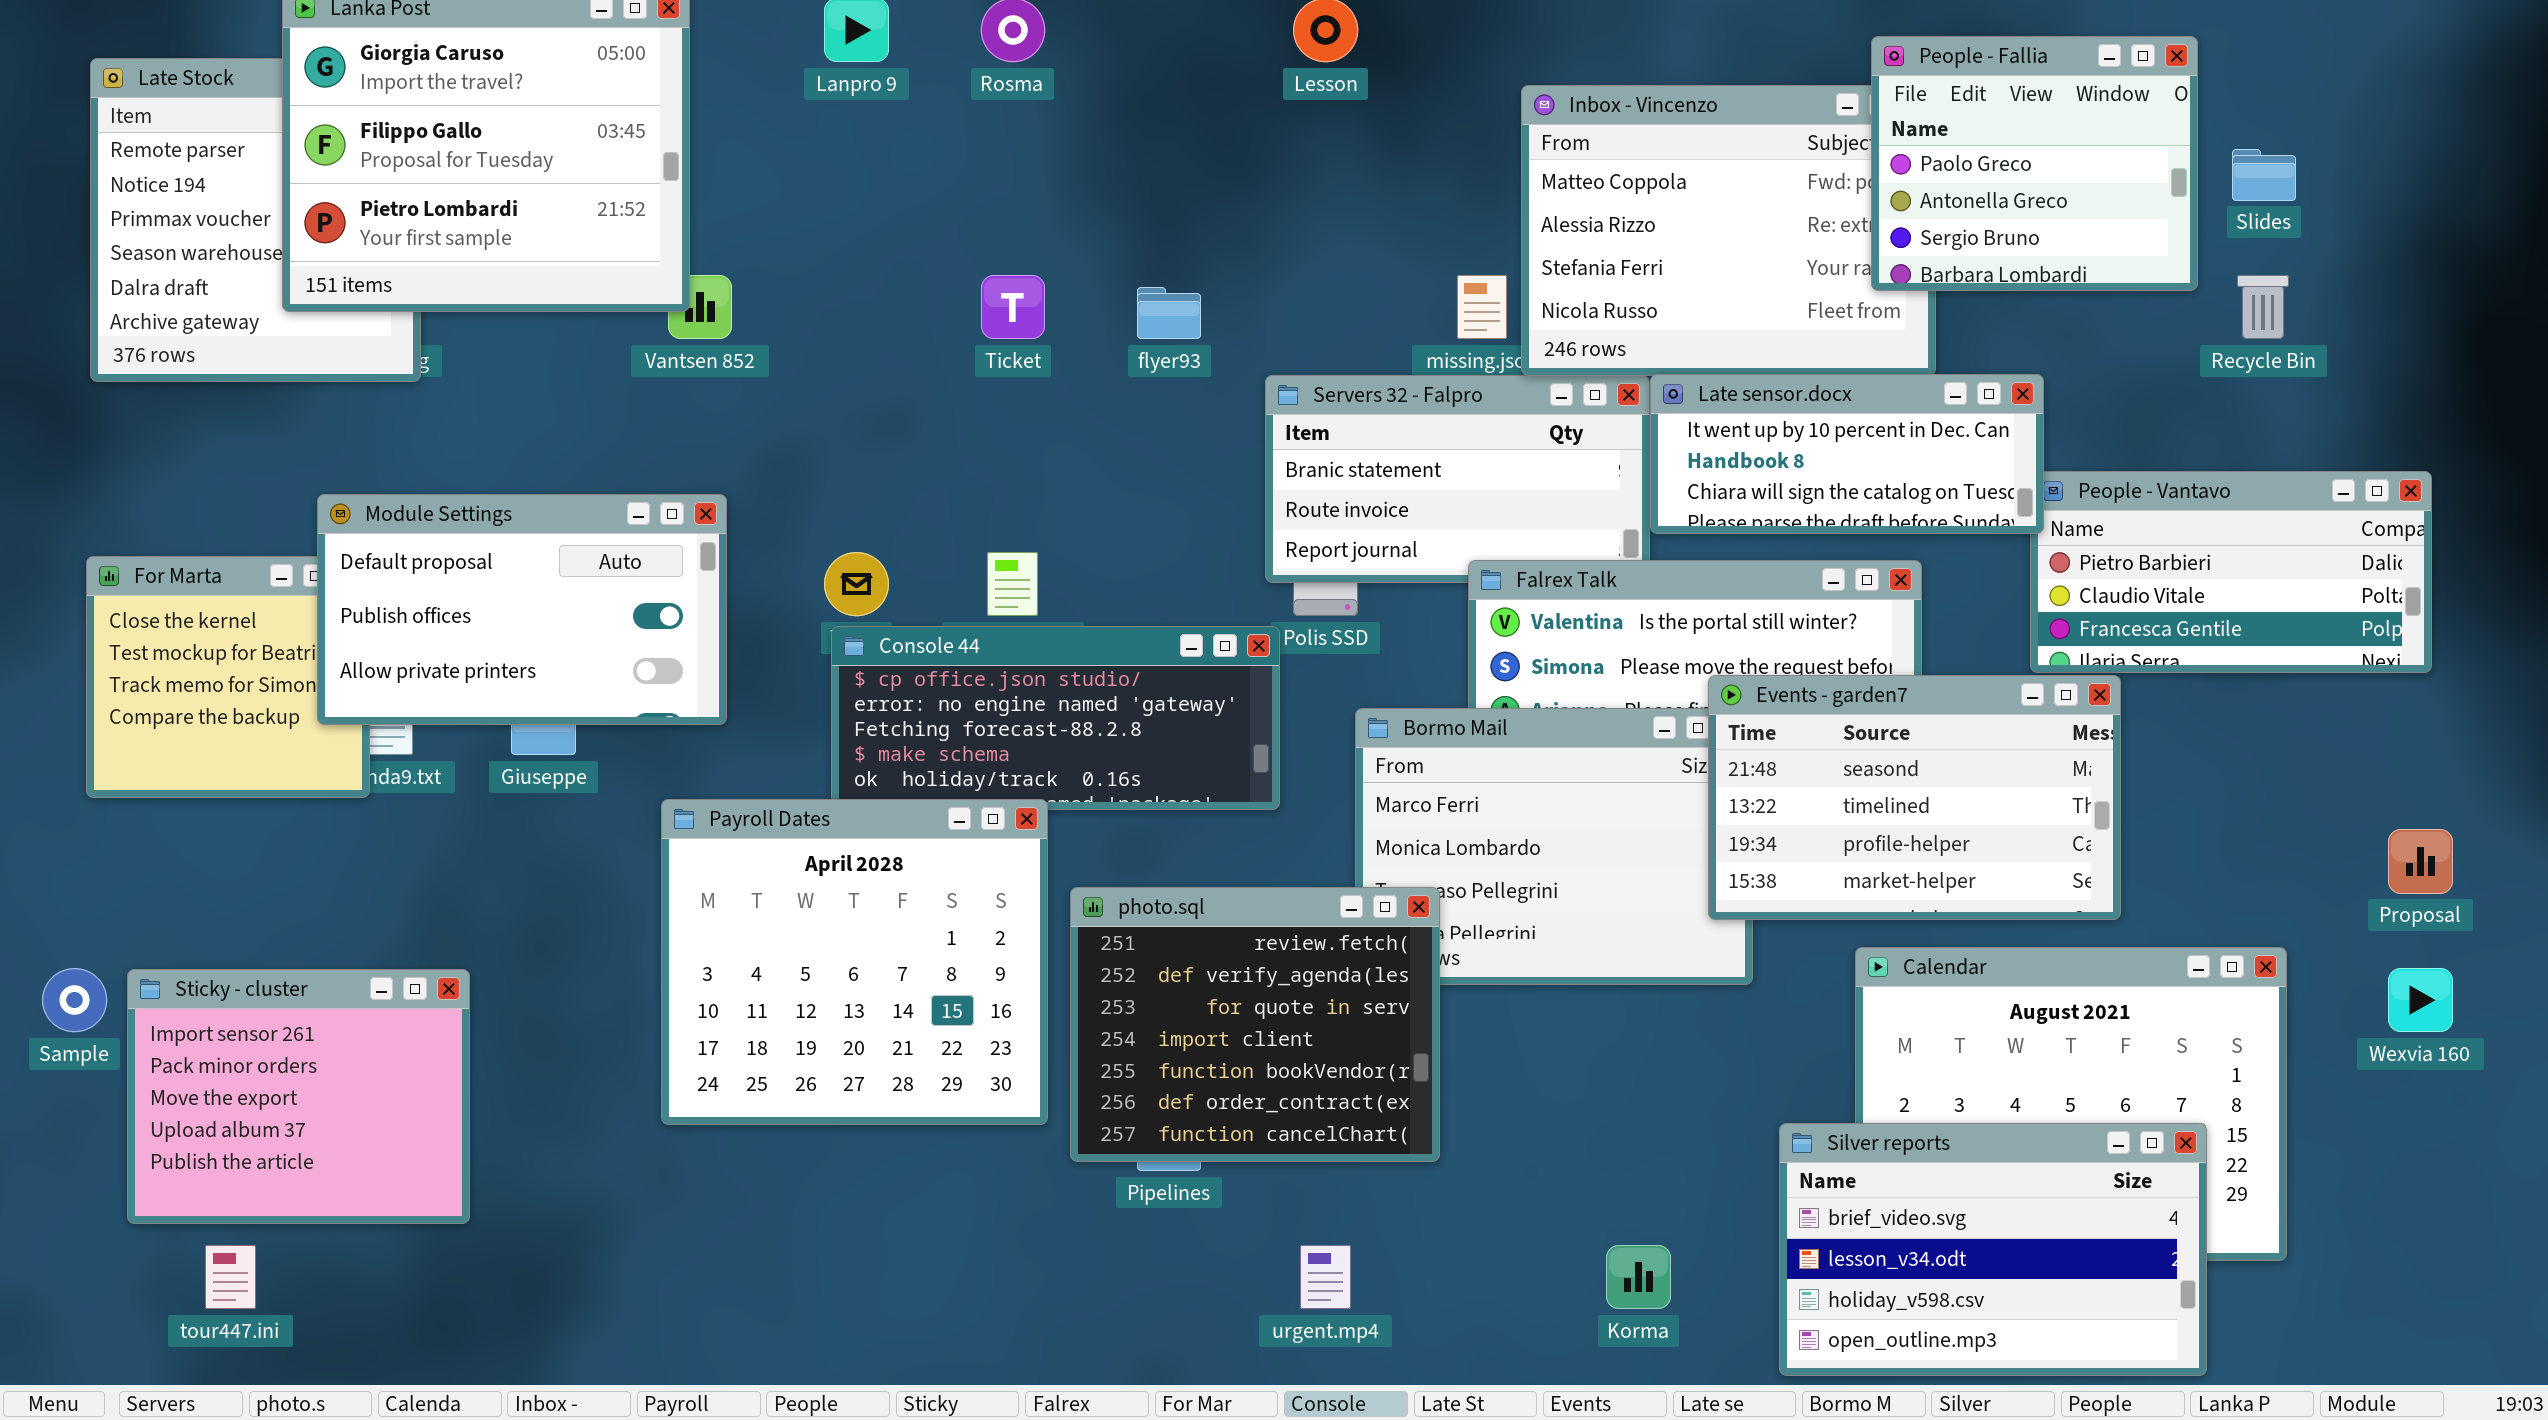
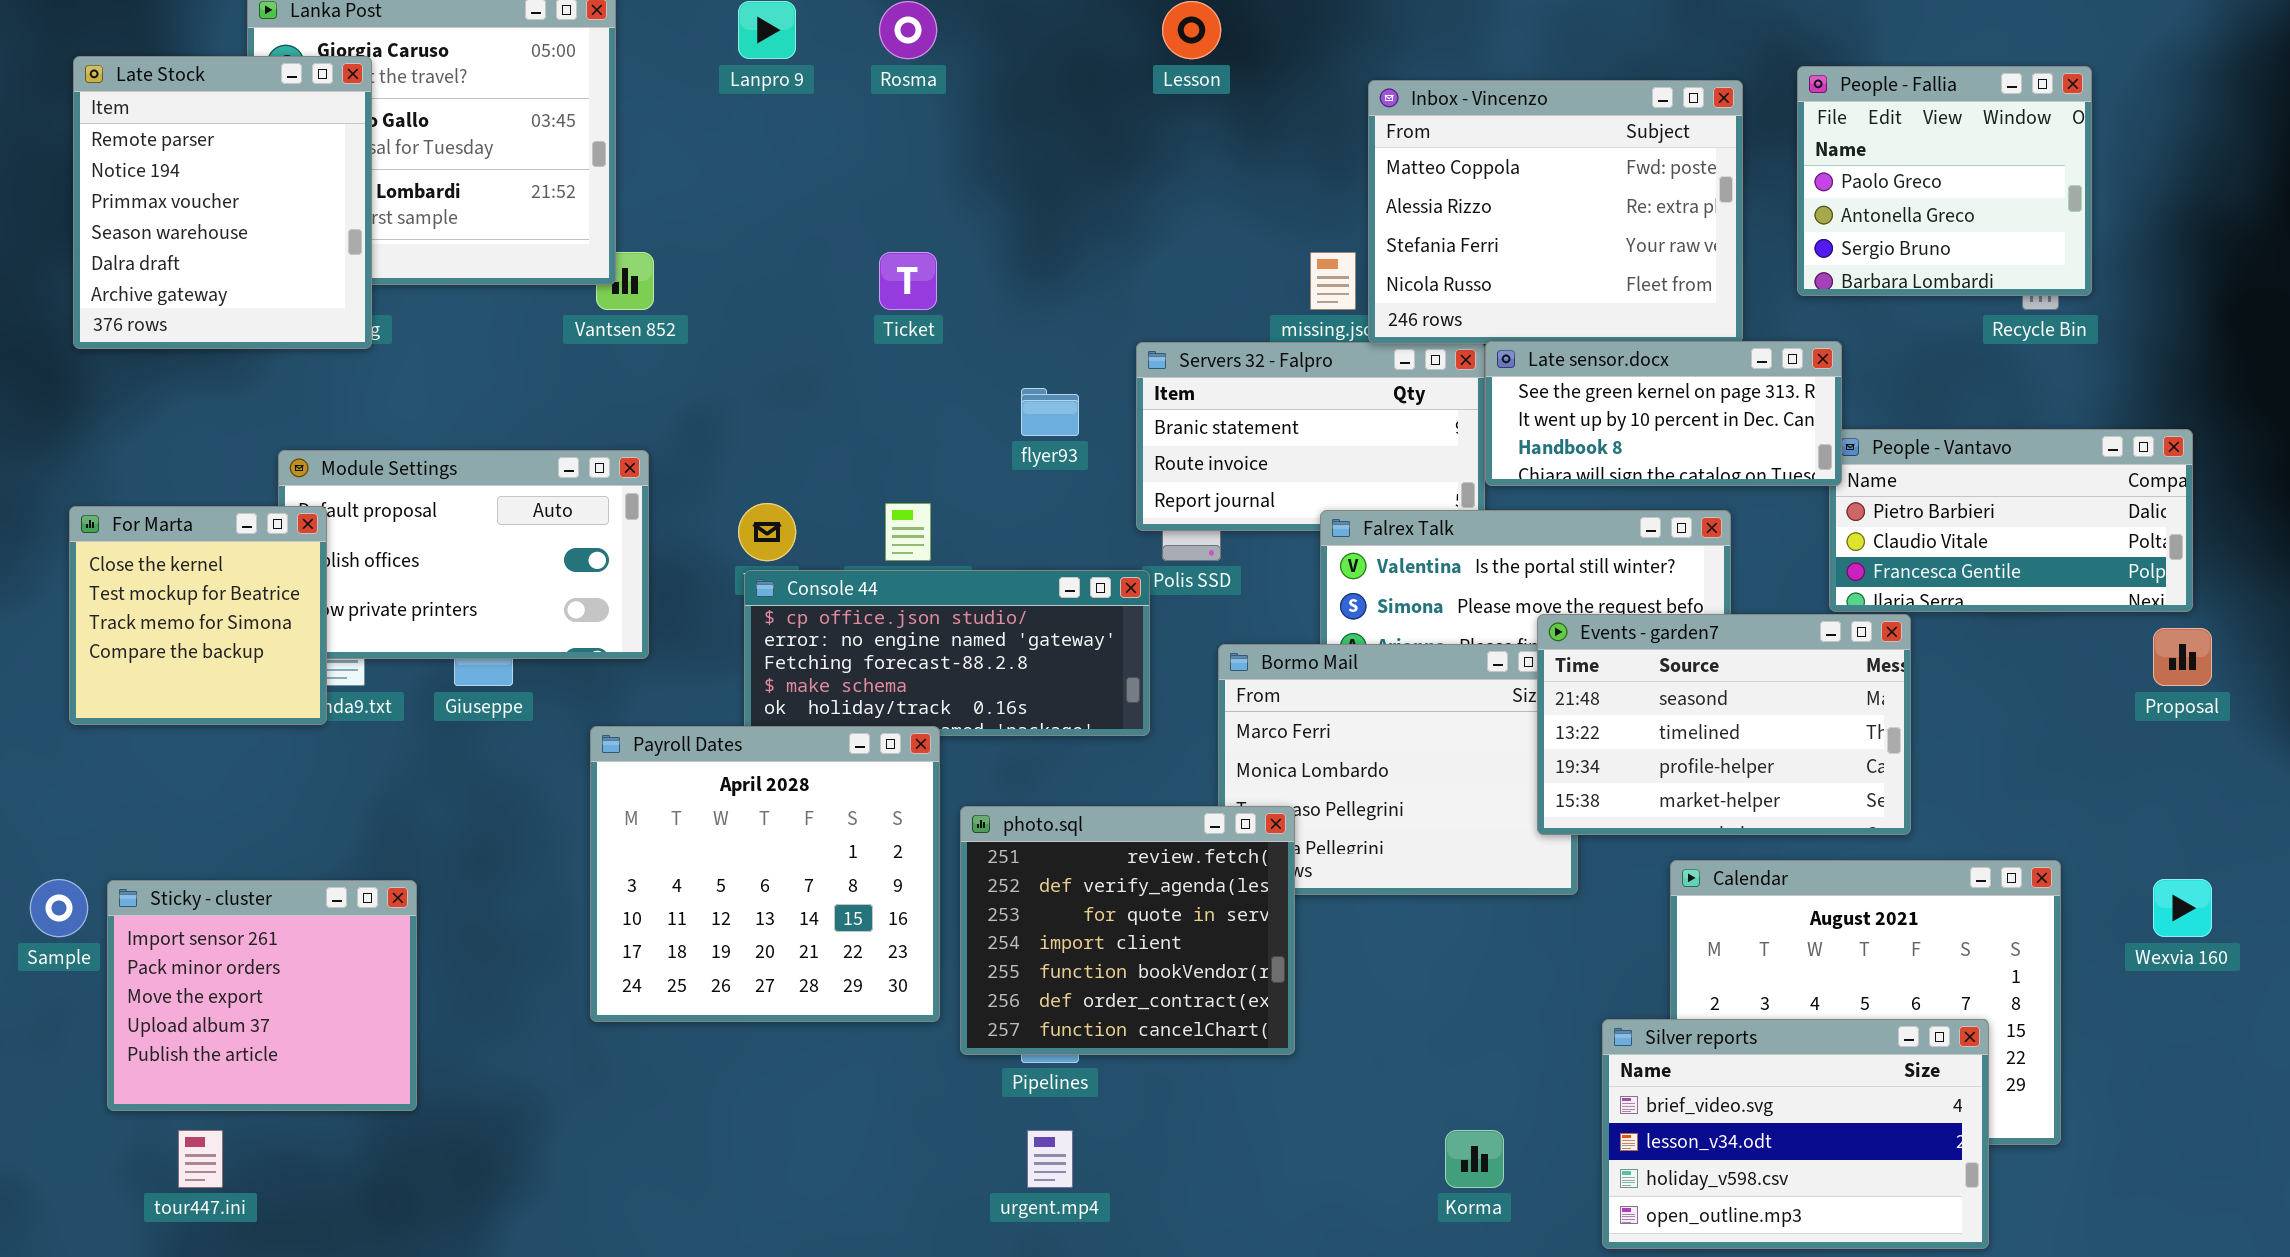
People - Fallia: [1871,36,2198,291] -> [1797,66,2092,296], moved
Late Stock: [90,58,421,382] -> [73,56,372,349], raised
flyer93: [1137,287,1201,339] -> [1021,388,1079,436], moved
Late sensor.docx: [1650,374,2044,534] -> [1485,341,1842,486], scrolled up 1 row
For Marta: [86,556,370,798] -> [69,506,327,725], raised
Proposal: [2388,829,2453,894] -> [2153,628,2212,686], moved
urgent.mp4: [1300,1245,1351,1309] -> [1027,1130,1073,1188], moved

